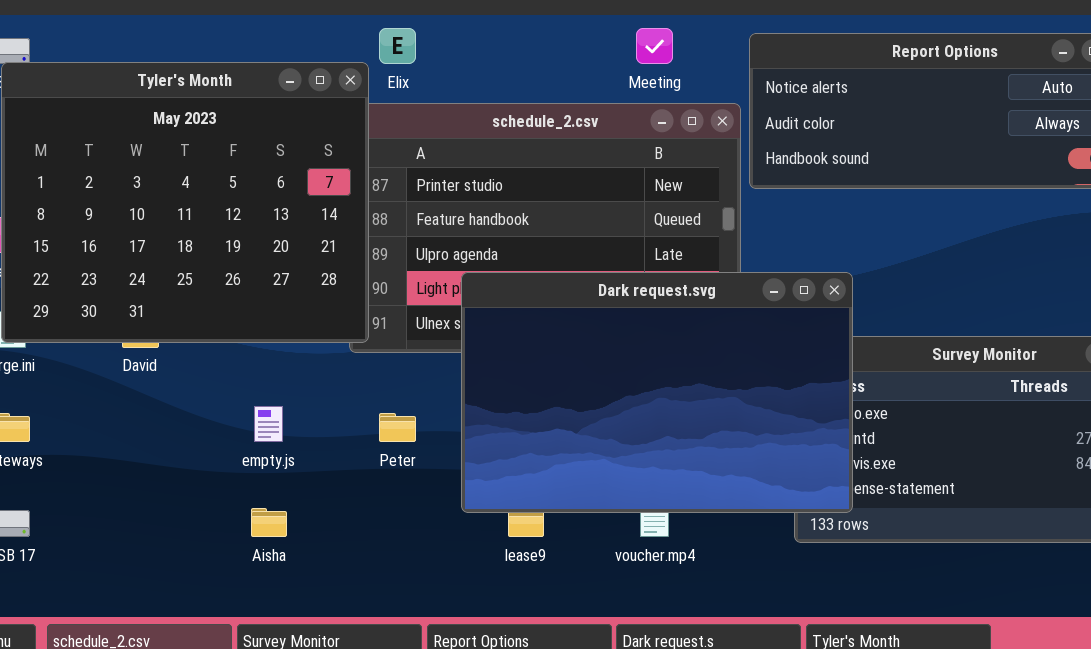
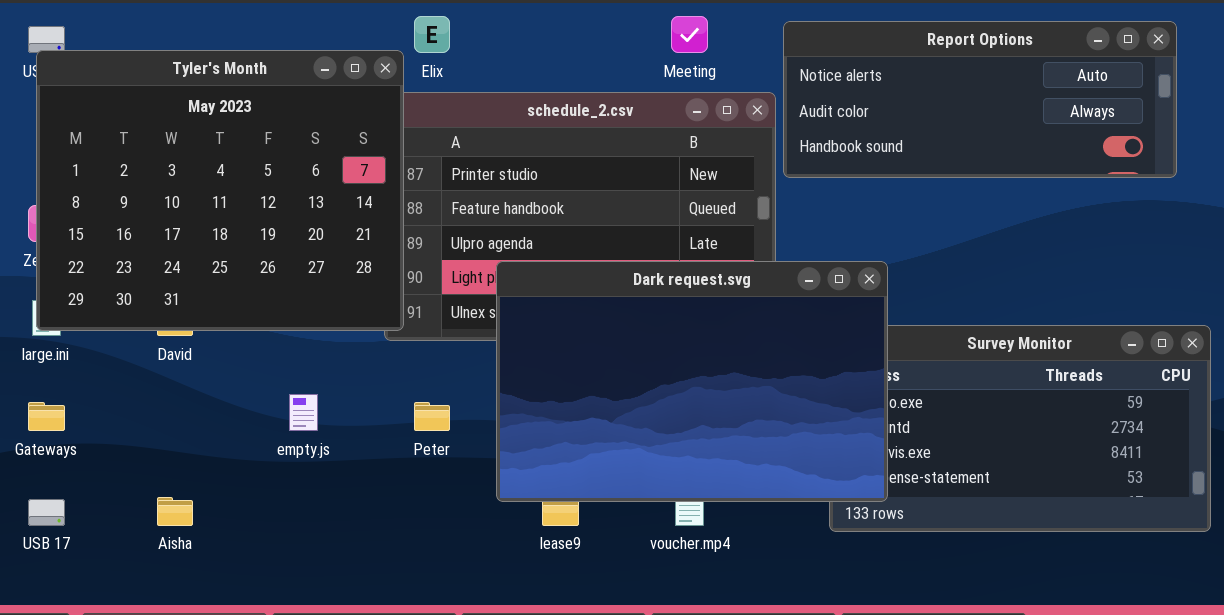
Aisha: [251,508,287,537] -> [157,497,193,526], moved

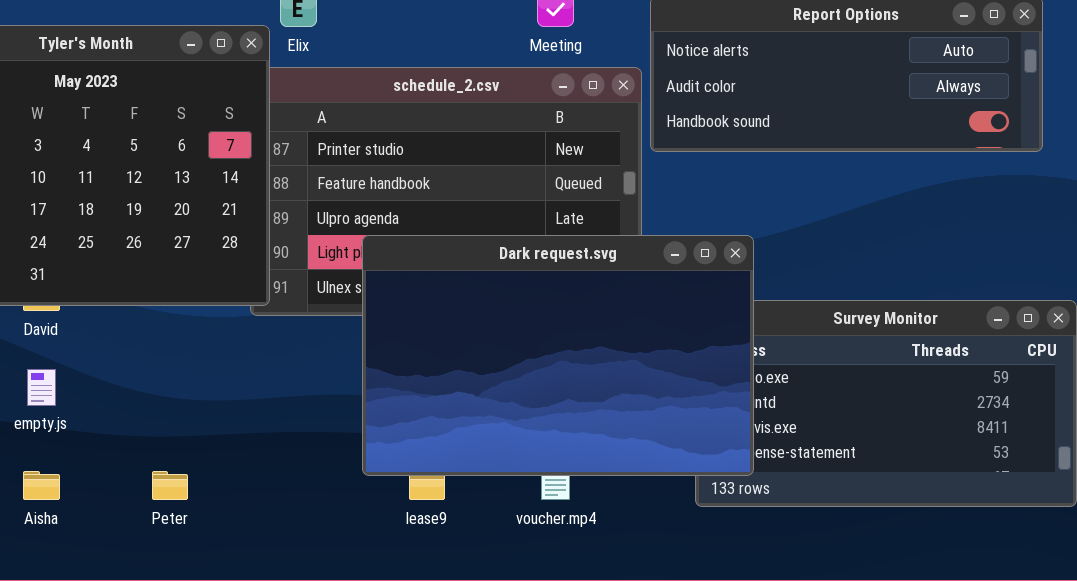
empty.js: [289,394,318,431] -> [27,369,56,406], moved
Peter: [414,402,450,431] -> [152,471,188,500], moved

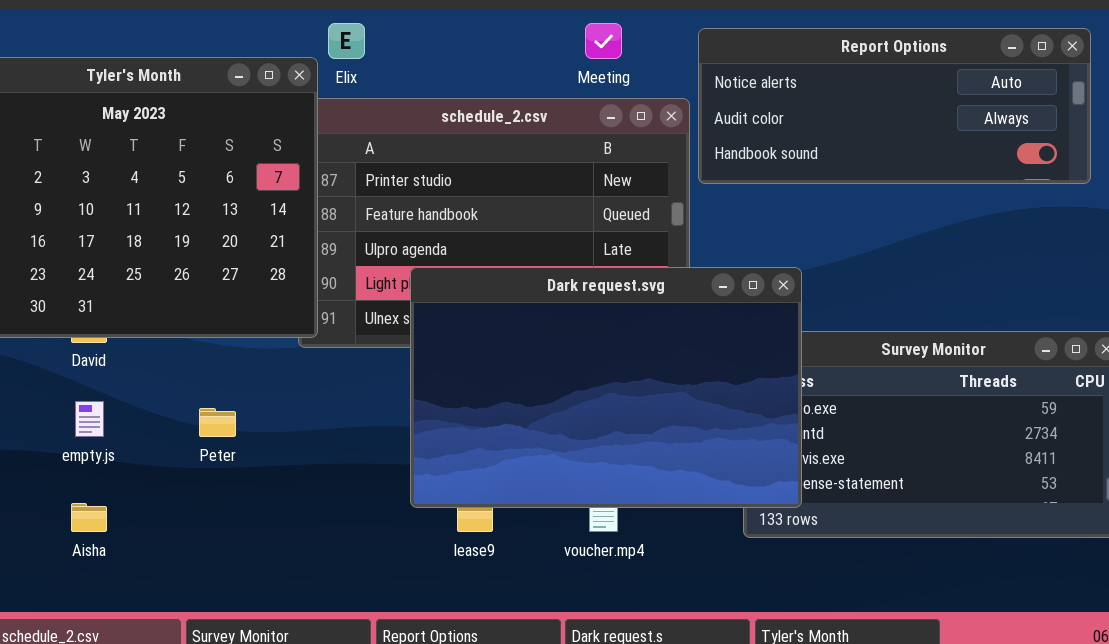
Peter: [152,471,188,500] -> [199,408,236,437], moved

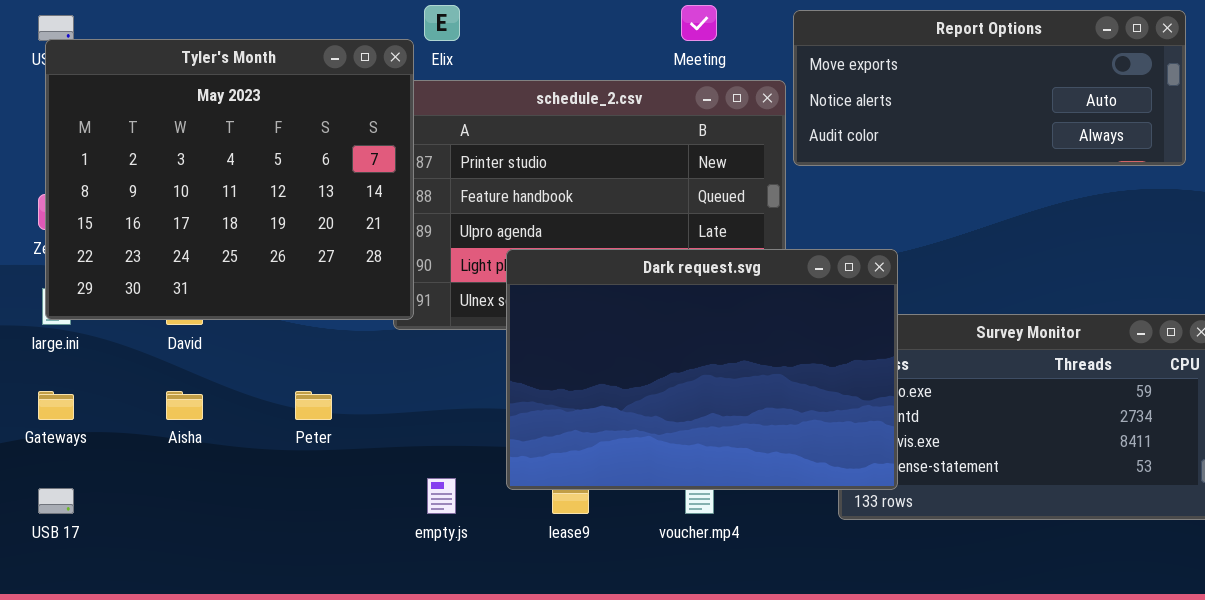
Report Options: [698,28,1091,184] -> [793,10,1186,166], scrolled up 1 row
empty.js: [75,401,104,437] -> [427,478,456,514], moved
Aisha: [71,503,107,532] -> [166,391,203,420], moved

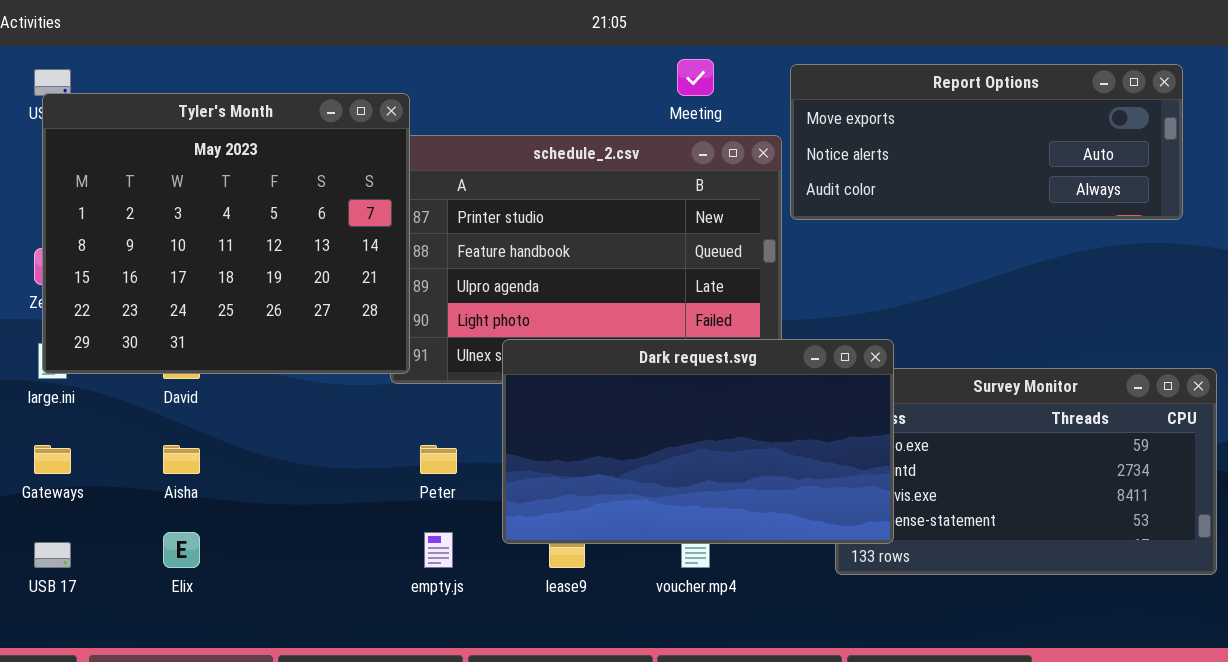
Elix: [424,5,460,41] -> [163,532,200,568], moved
Dark request.svg: [506,249,898,490] -> [502,339,894,544], resized
Peter: [295,391,332,420] -> [420,445,457,474], moved

